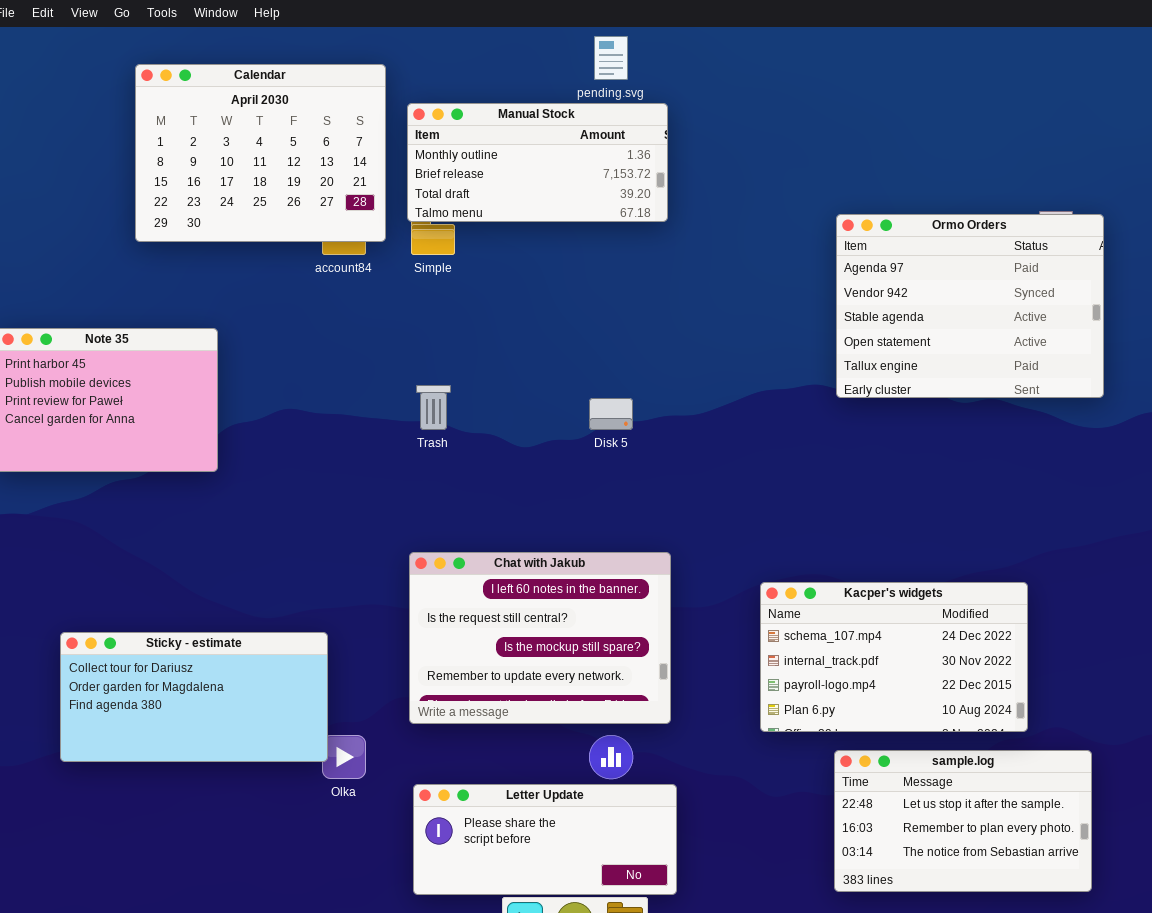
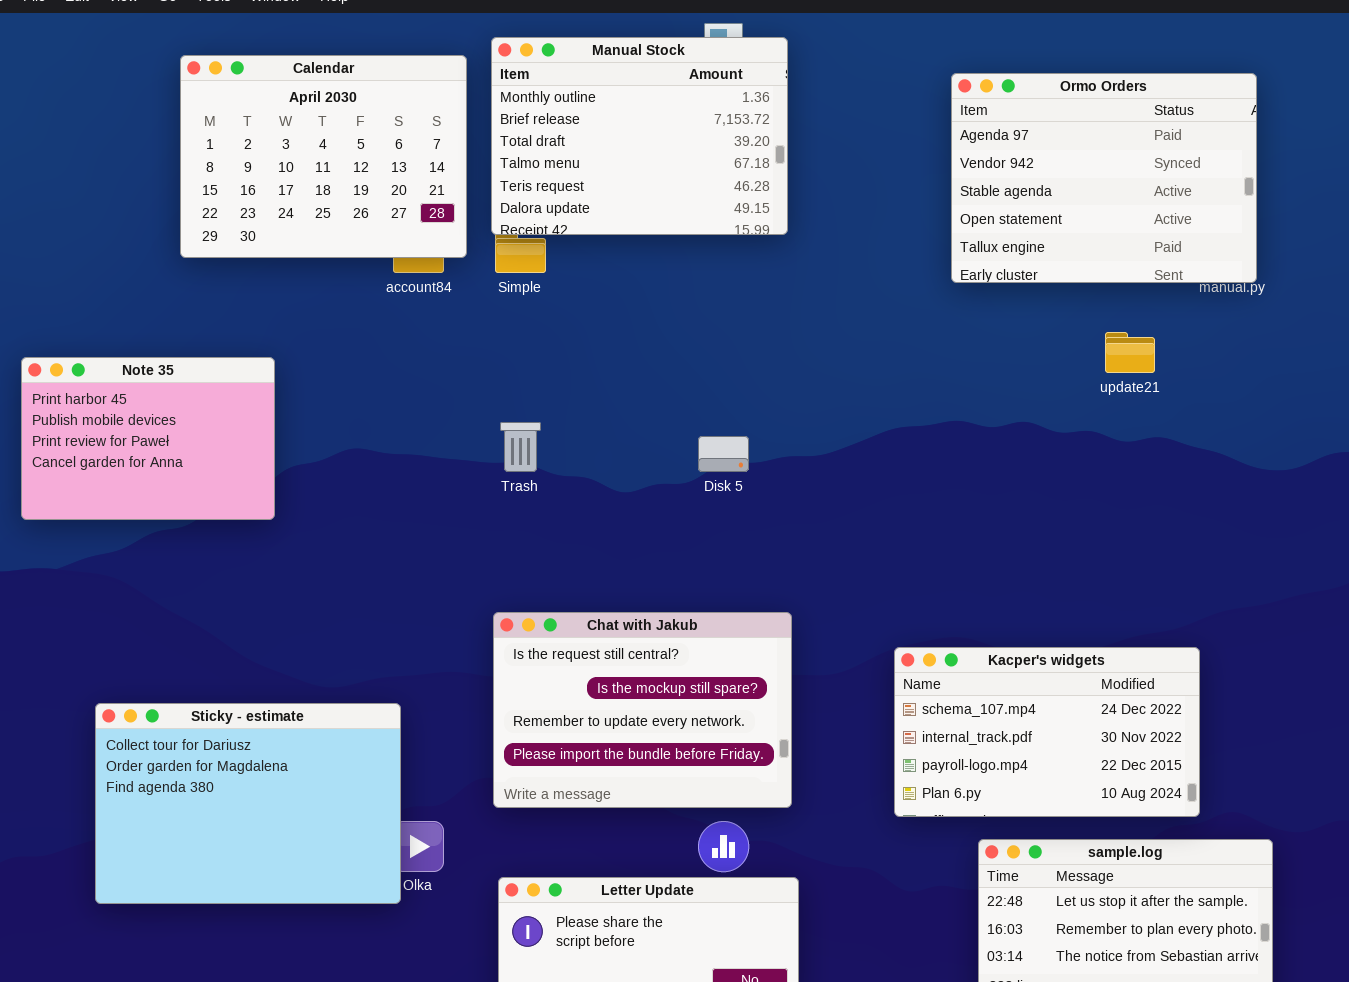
Manual Stock: [407,103,668,222] -> [491,37,788,235], resized
Ormo Orders: [836,214,1104,398] -> [951,73,1257,283], moved
Chat with Jakub: [409,552,671,724] -> [493,612,792,808], scrolled down 1 row
Sticky - estimate: [60,632,328,762] -> [95,703,401,904], resized

